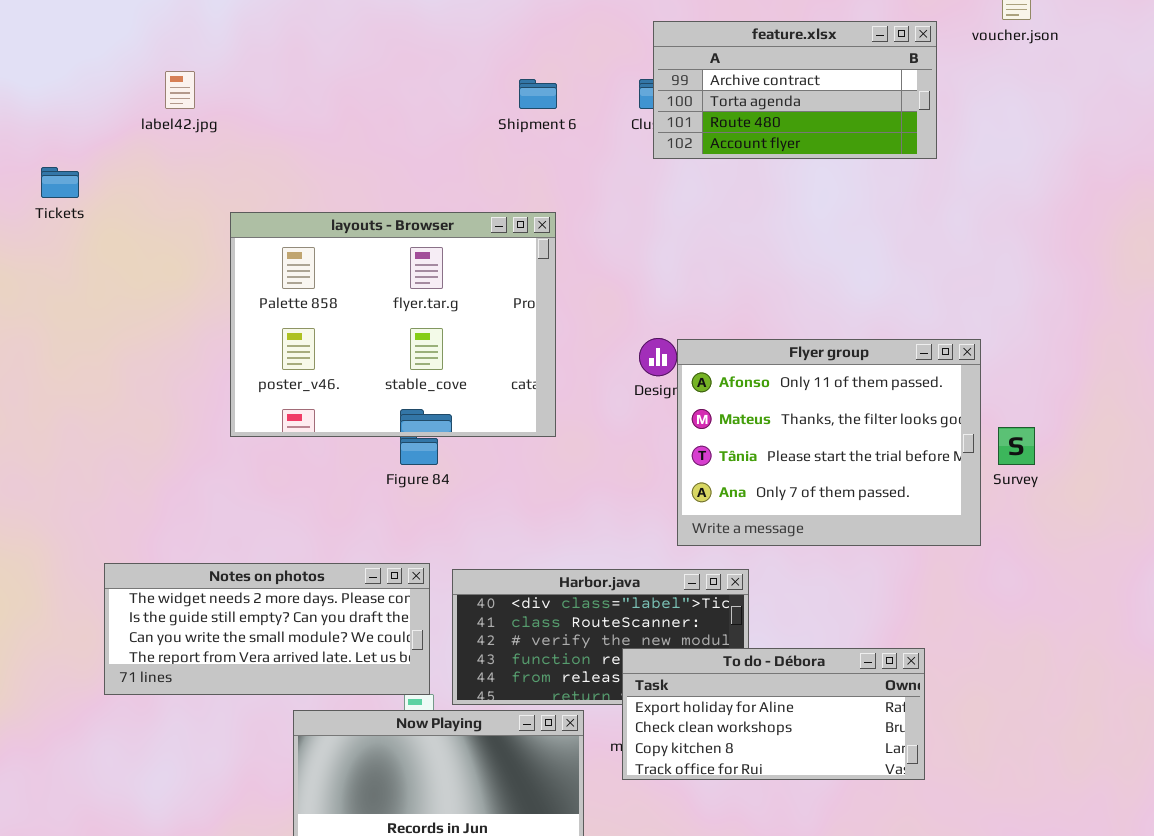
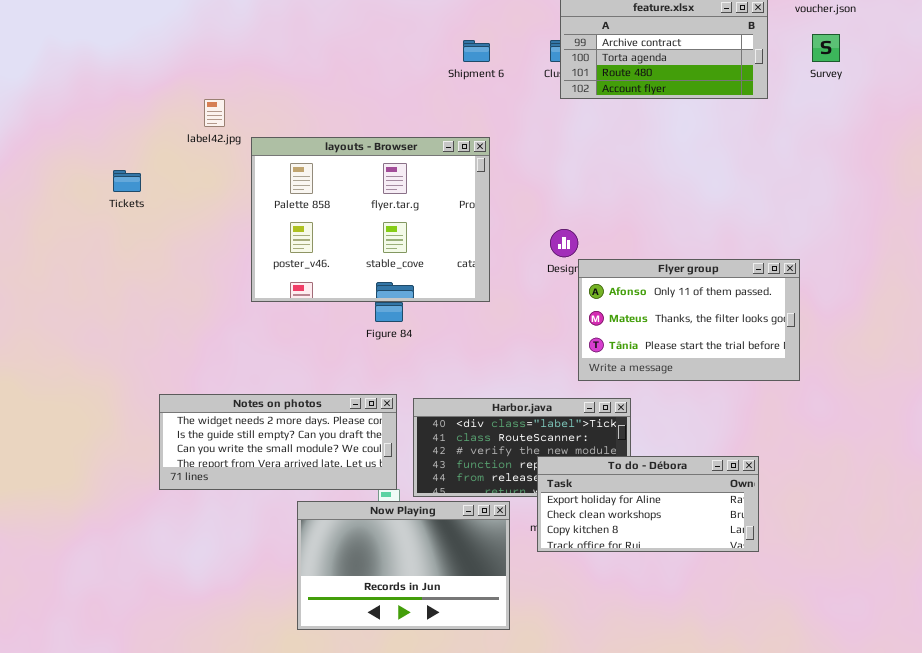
label42.jpg: [165,71,195,109] -> [204,99,225,127], moved
Tickets: [41,167,79,198] -> [113,170,141,192], moved
Flyer group: [677,339,981,546] -> [578,259,800,381], resized
Survey: [998,427,1035,465] -> [812,34,840,62], moved

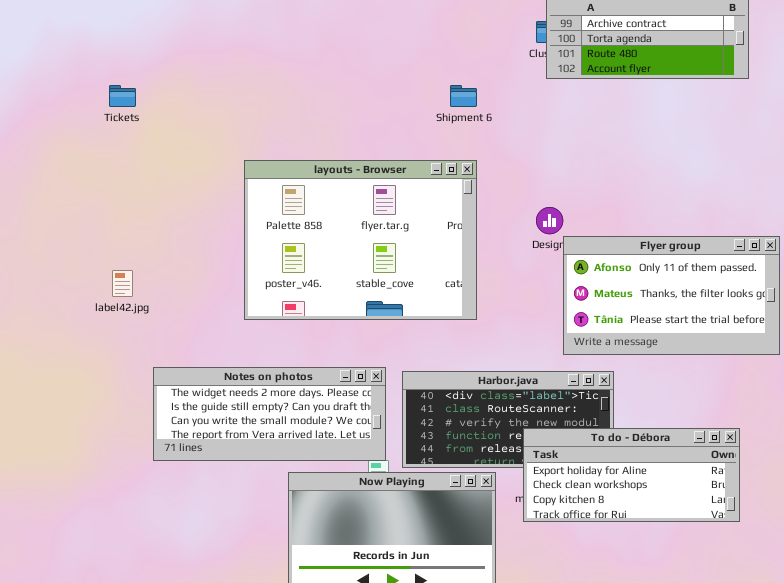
Shipment 6: [463,40,490,62] -> [450,85,477,107], moved
label42.jpg: [204,99,225,127] -> [112,270,133,297], moved
layouts - Browser: [251,137,490,302] -> [244,160,477,320], moved
Tickets: [113,170,141,192] -> [109,85,136,107], moved

